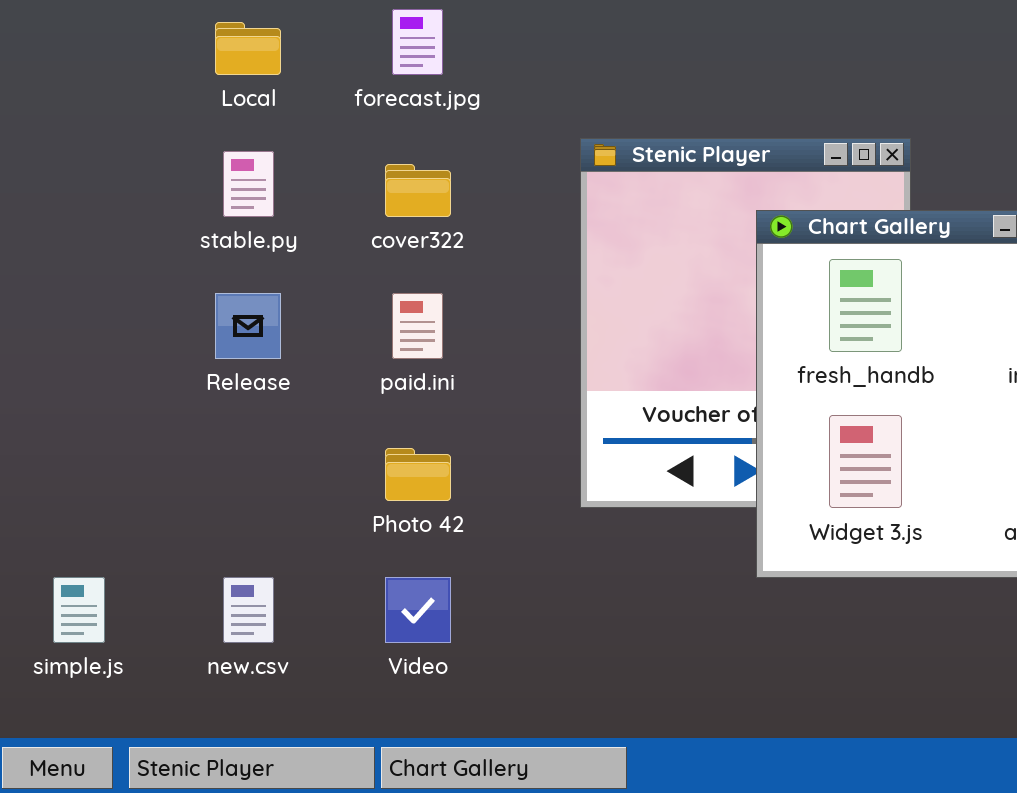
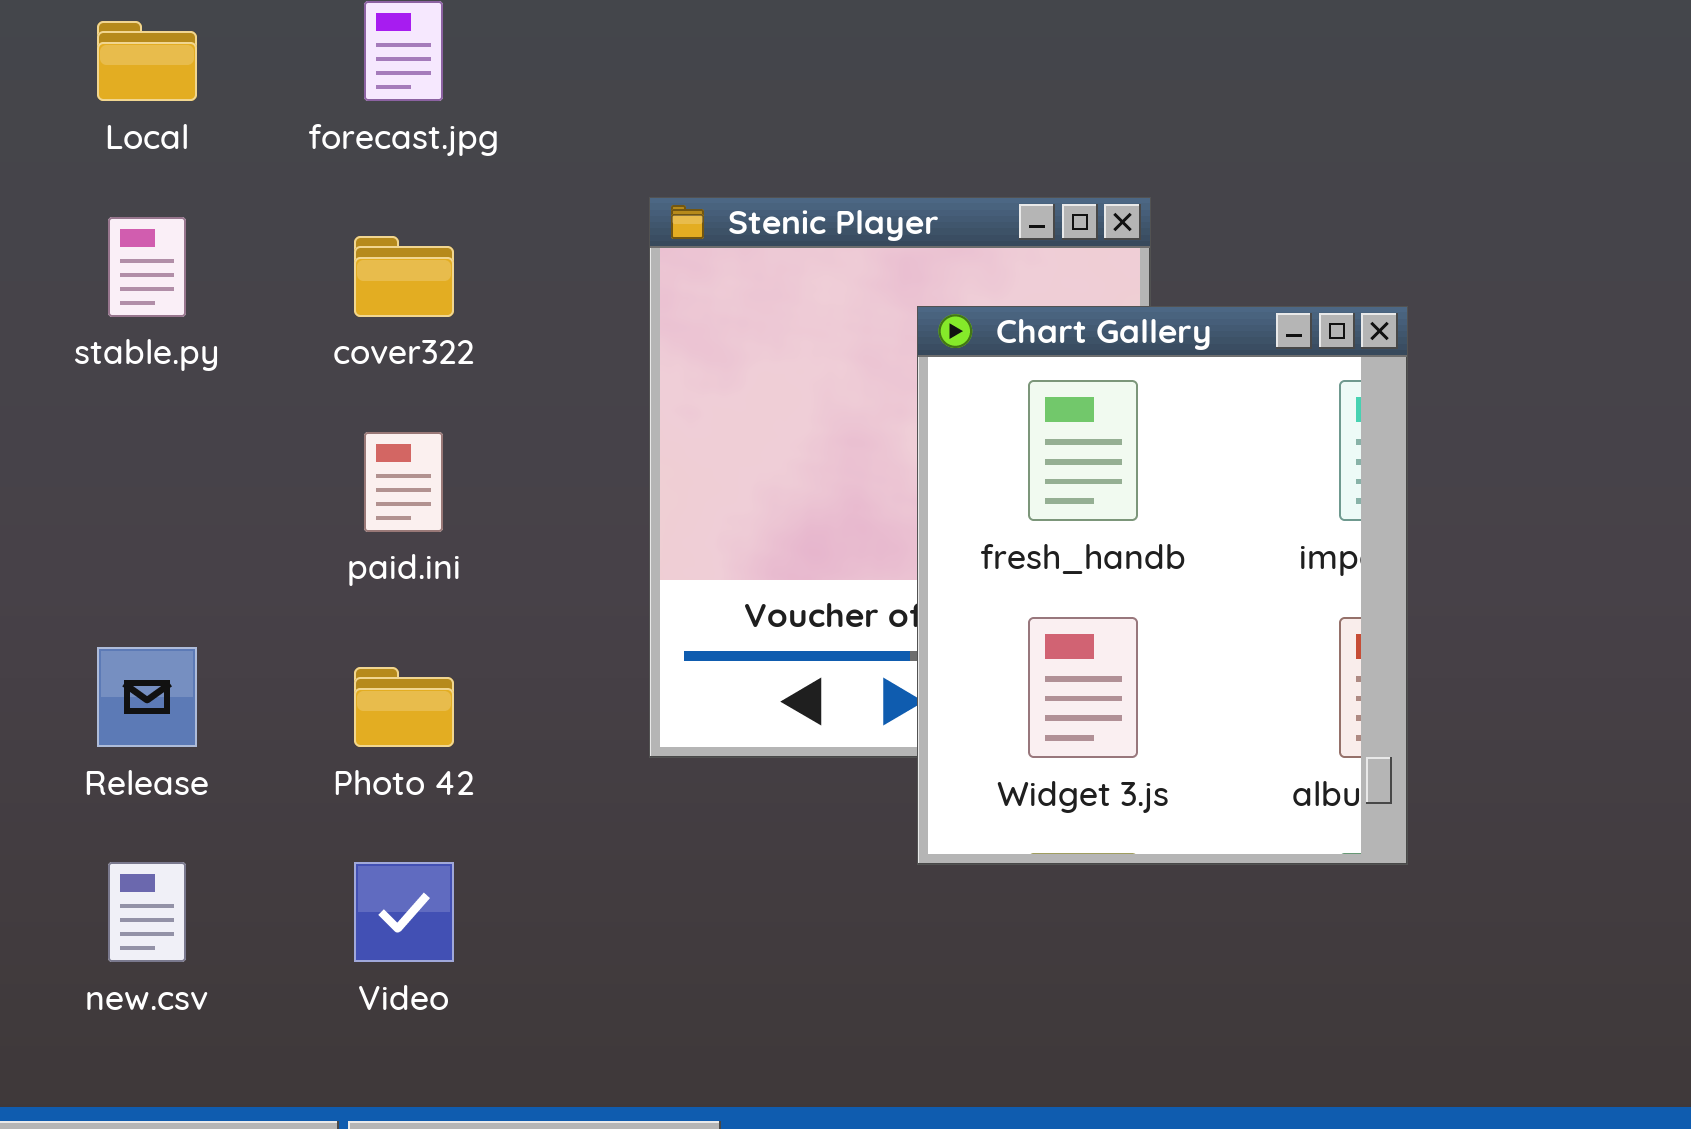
Release: [215,293,281,359] -> [97,647,197,747], moved

